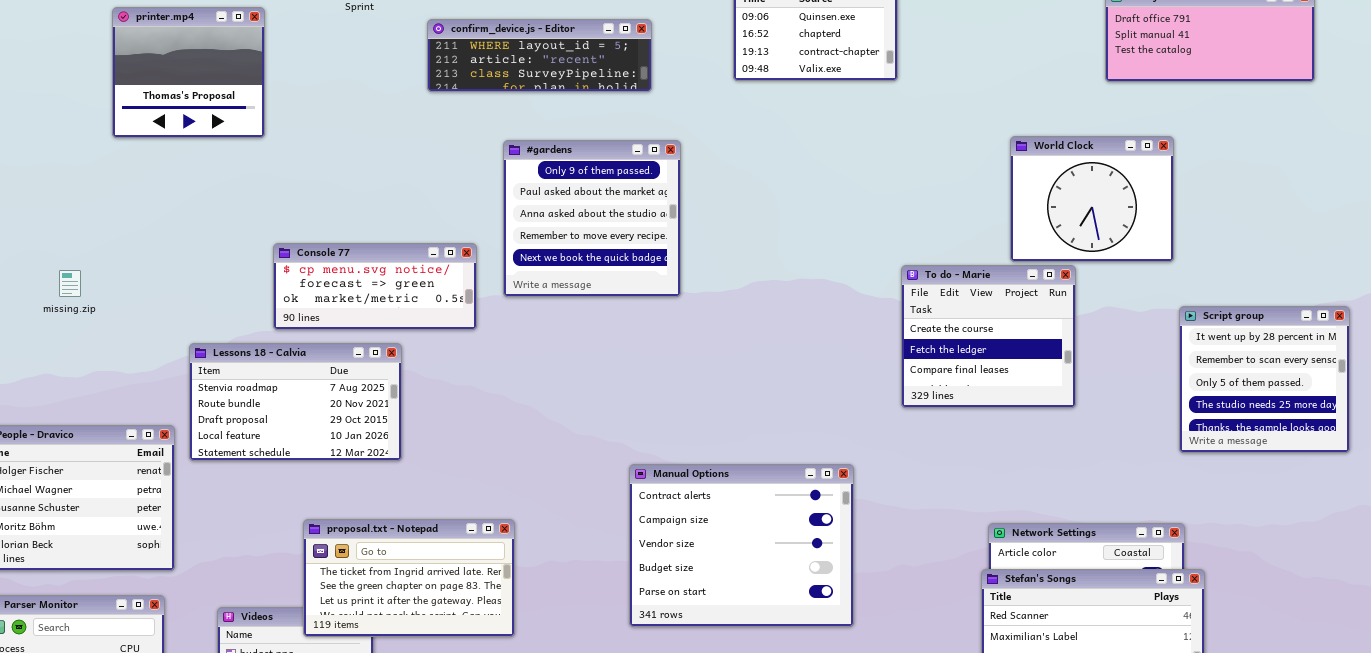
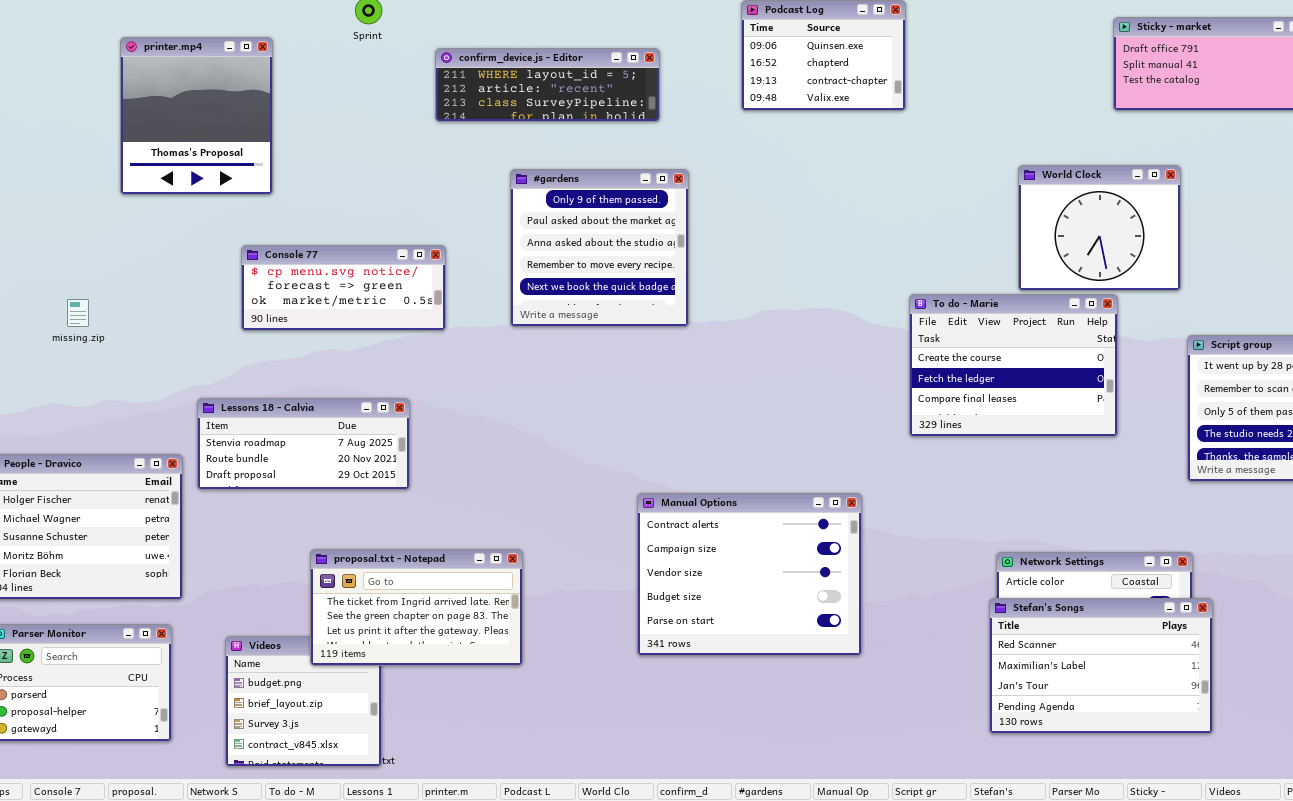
printer.mp4: [112,7,265,138] -> [120,37,273,195], resized
Console 77: [273,243,477,330] -> [241,245,446,331], moved
To do - Marie: [901,265,1076,408] -> [909,294,1118,437], resized
Lessons 18 - Calvia: [189,343,402,461] -> [197,398,410,490], resized

